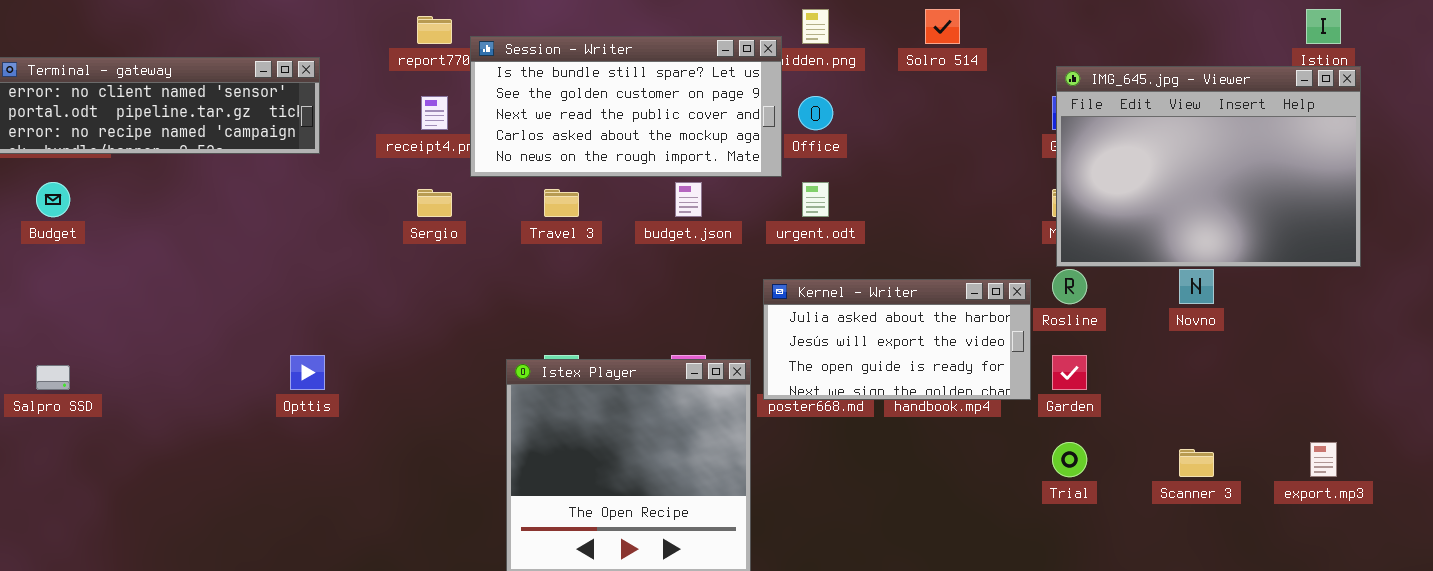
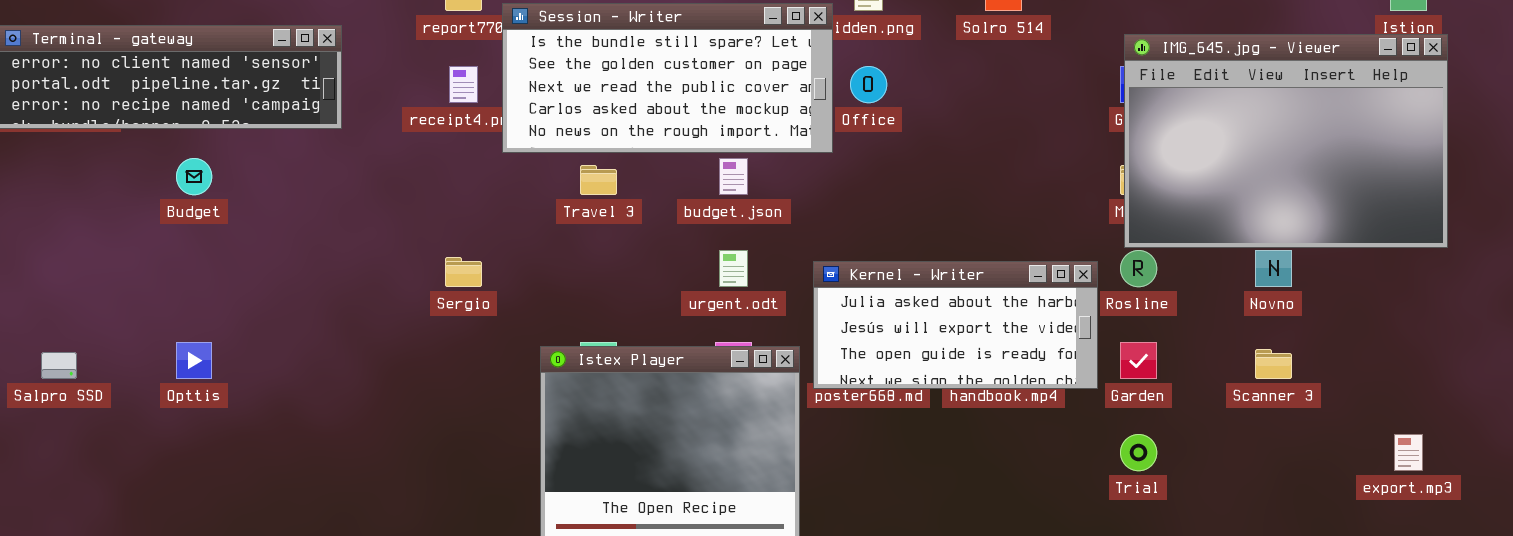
Budget: [36,182,70,217] -> [176,158,212,195], moved
urgent.odt: [802,182,829,217] -> [719,250,748,287], moved
Sergio: [417,189,452,217] -> [445,257,482,287], moved
Opttis: [290,355,325,390] -> [176,342,212,379], moved
Scanner 3: [1179,449,1214,477] -> [1255,349,1292,379], moved

